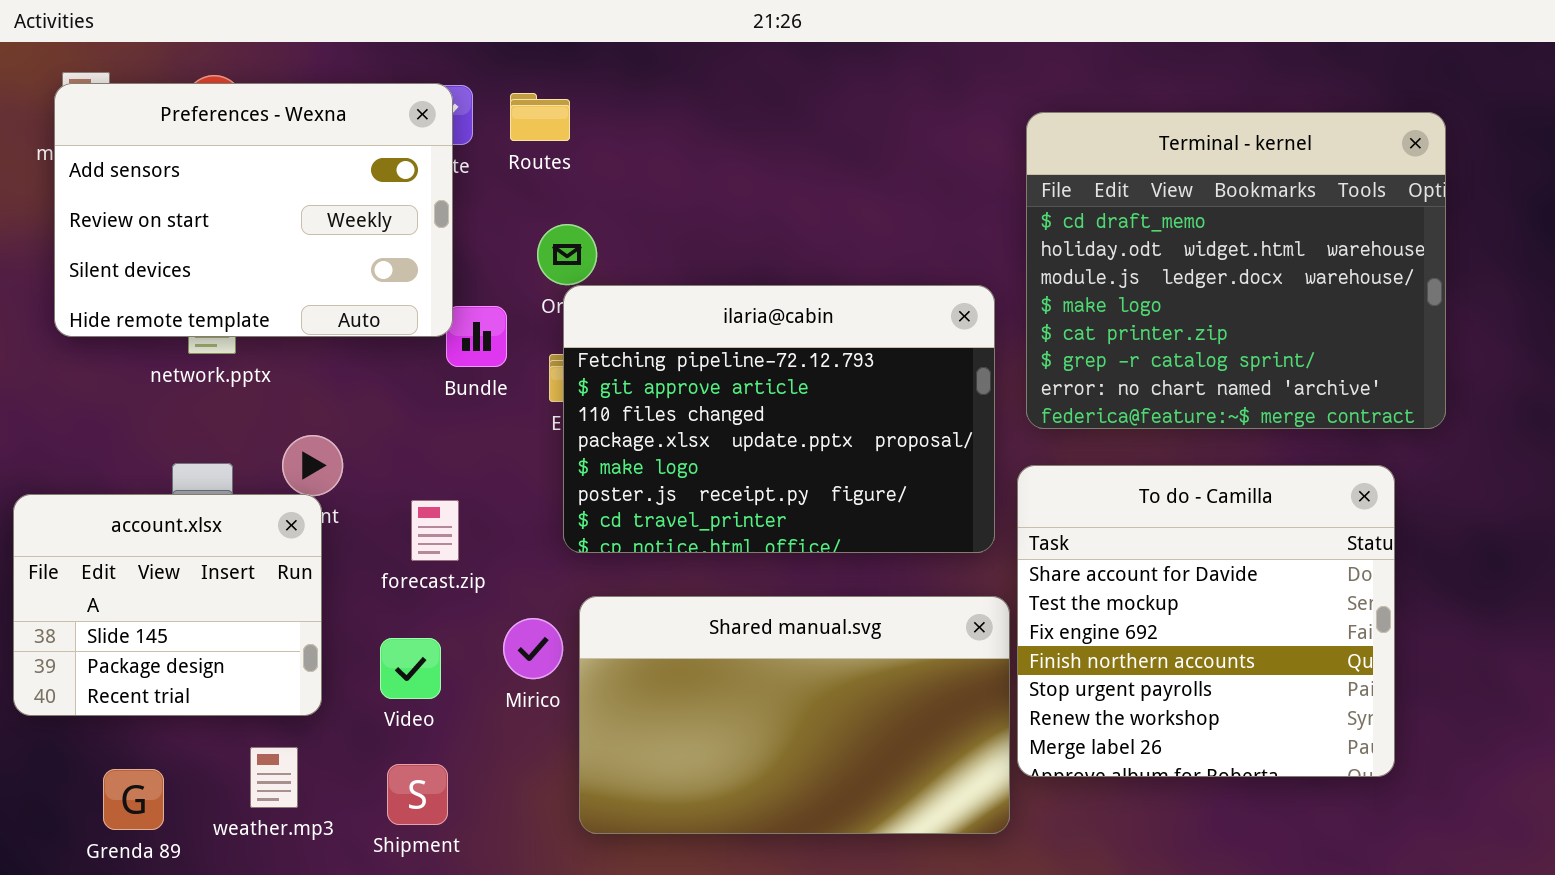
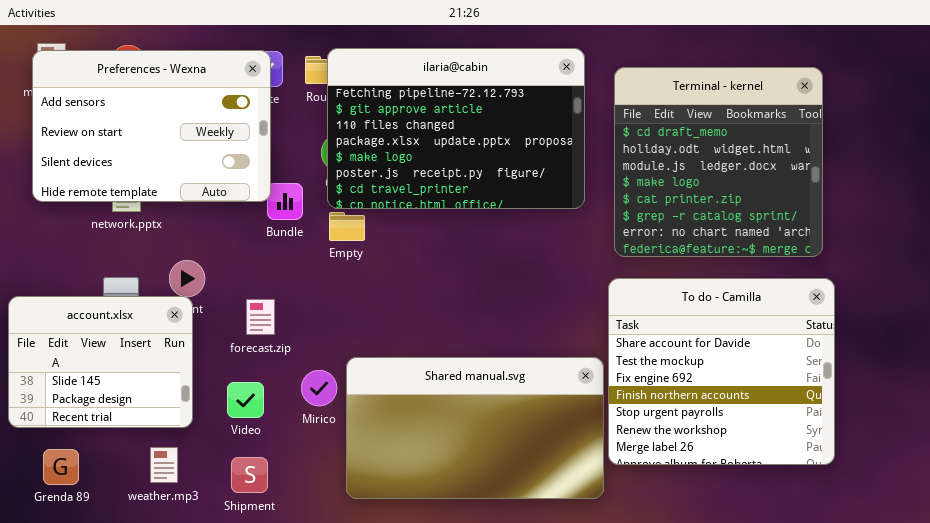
Terminal - kernel: [1026,112,1446,429] -> [614,67,823,257], resized
ilaria@cabin: [563,285,995,553] -> [327,48,585,209], moved
Grenda 89: [103,769,164,830] -> [43,449,79,485], moved

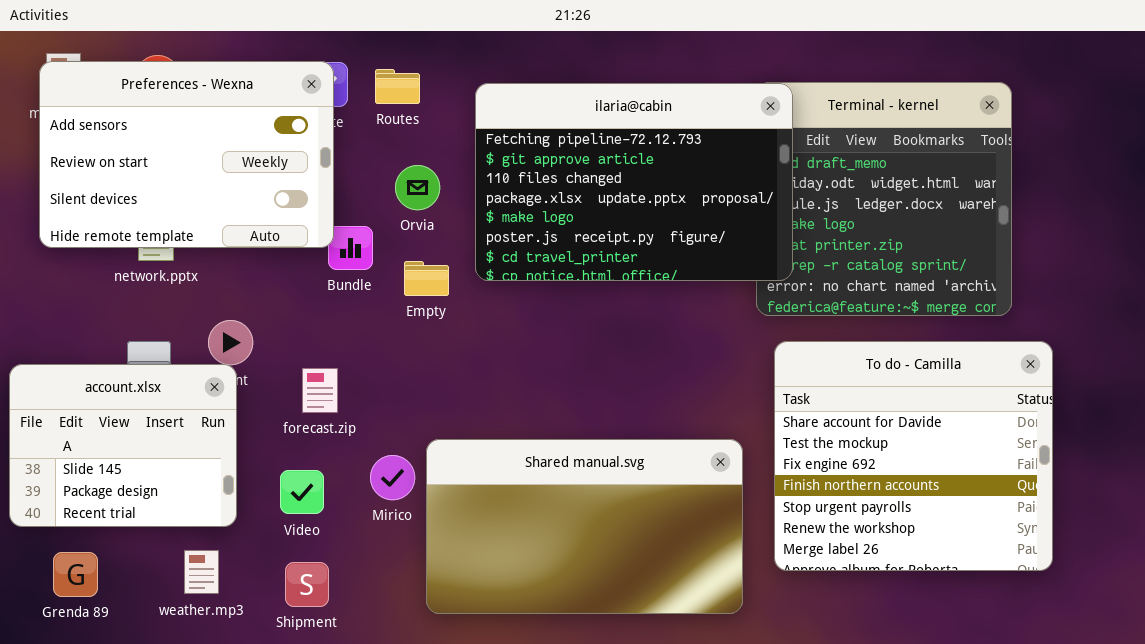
ilaria@cabin: [327,48,585,209] -> [475,83,793,281], moved
To do - Camilla: [608,278,835,465] -> [774,341,1053,571], moved

